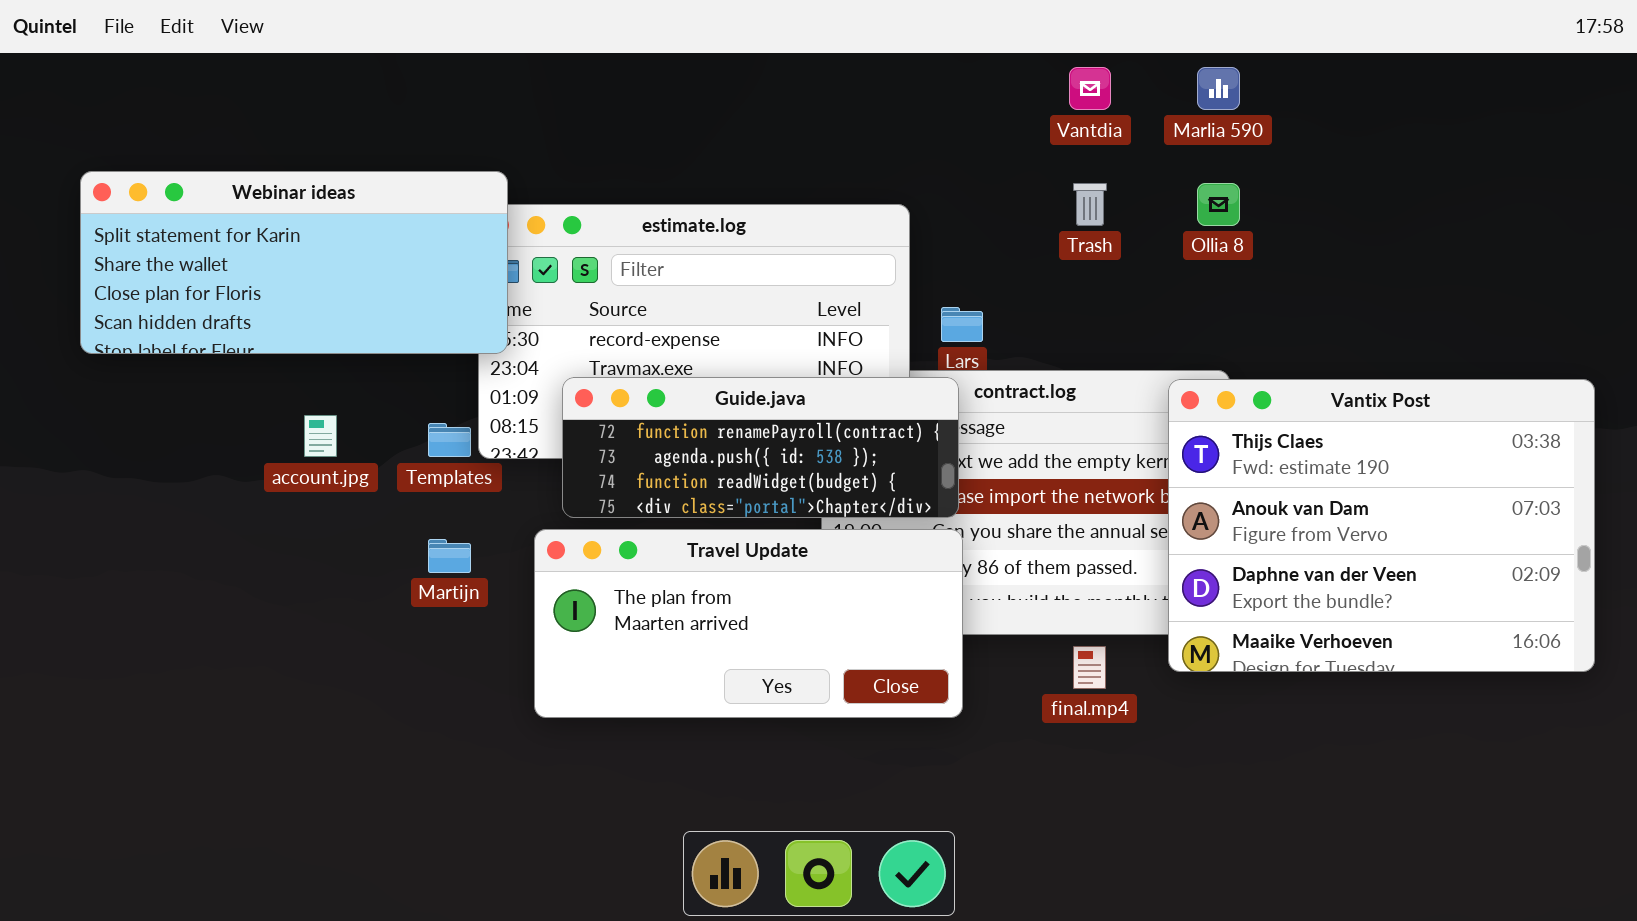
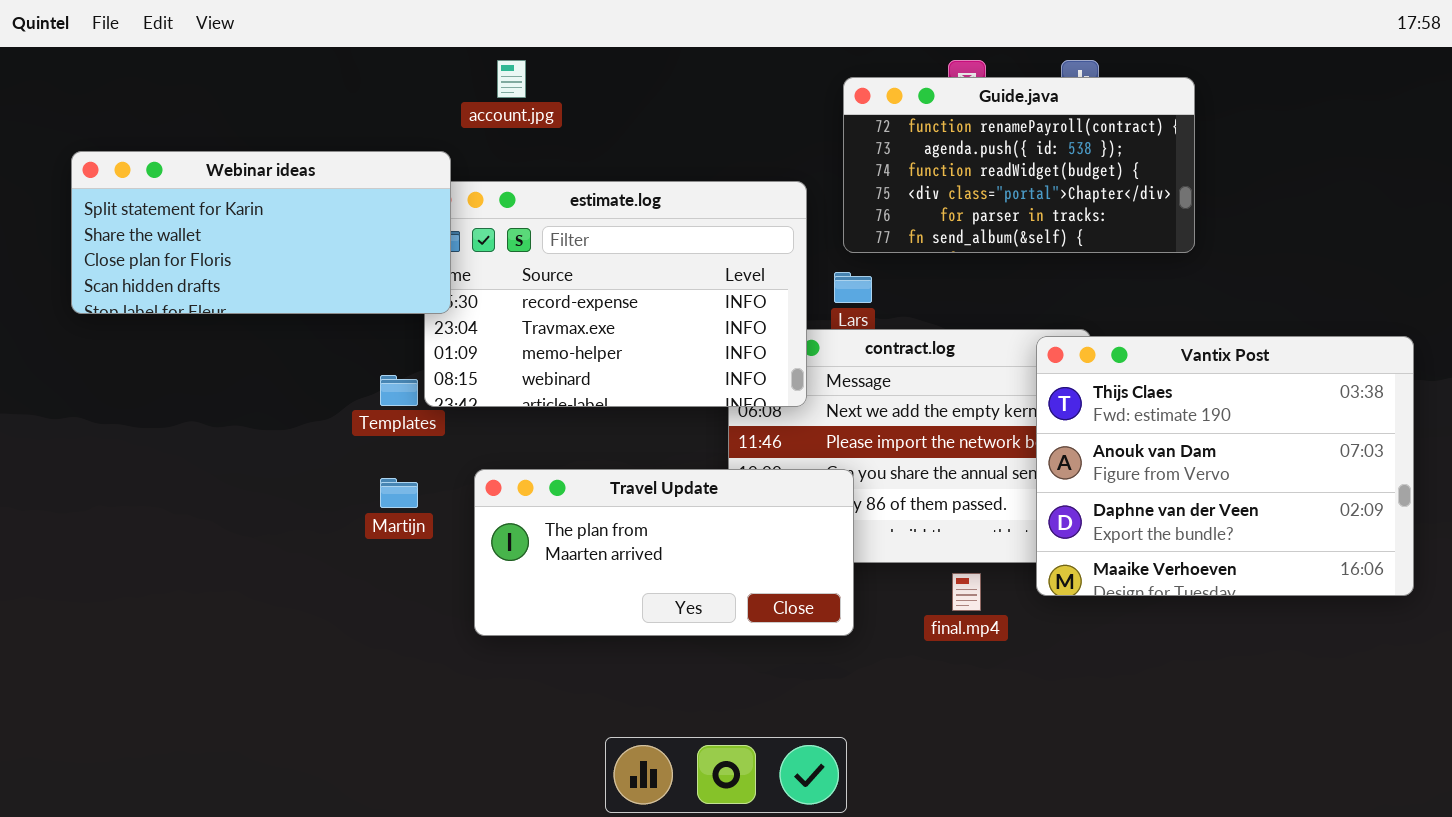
Guide.java: [562,377,959,518] -> [843,77,1195,253], moved, resized
account.jpg: [304,415,337,457] -> [497,60,526,98], moved

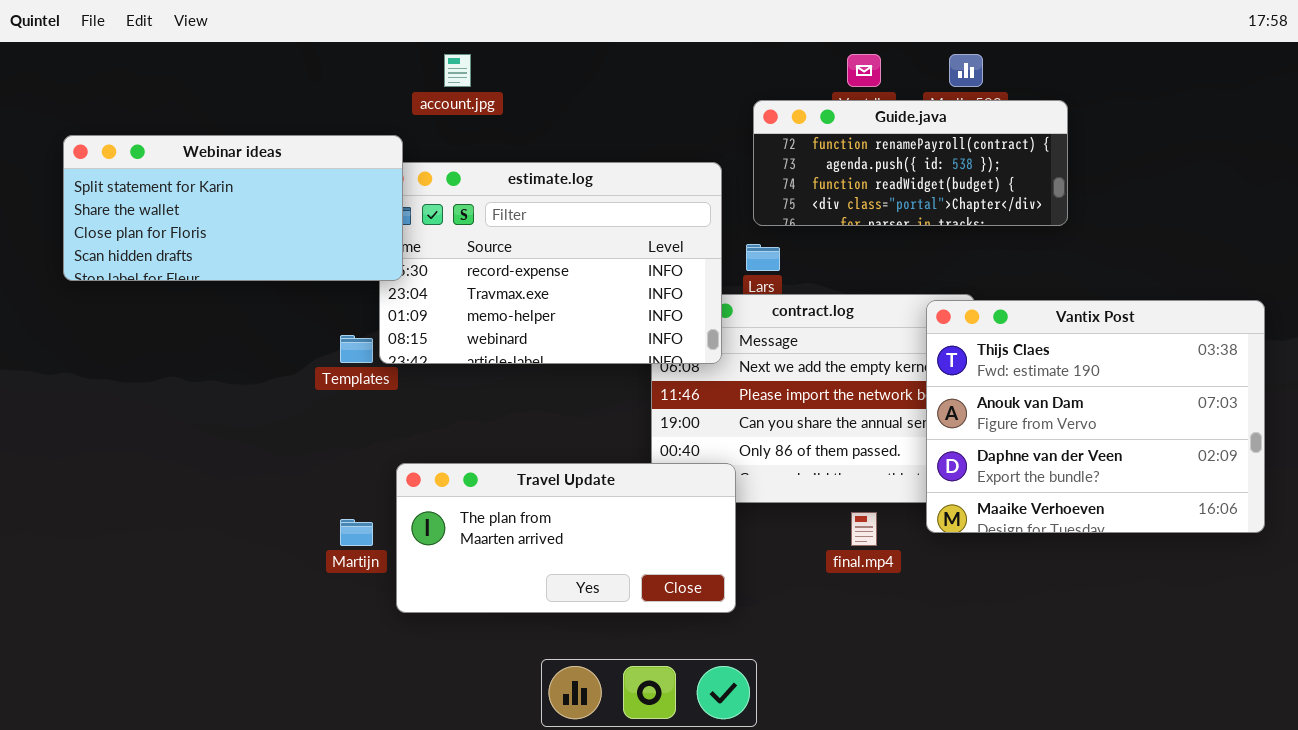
Guide.java: [843,77,1195,253] -> [753,100,1068,226], resized
Travel Update: [474,469,854,636] -> [396,463,736,613], moved
Martijn: [380,478,418,508] -> [340,519,373,546], moved

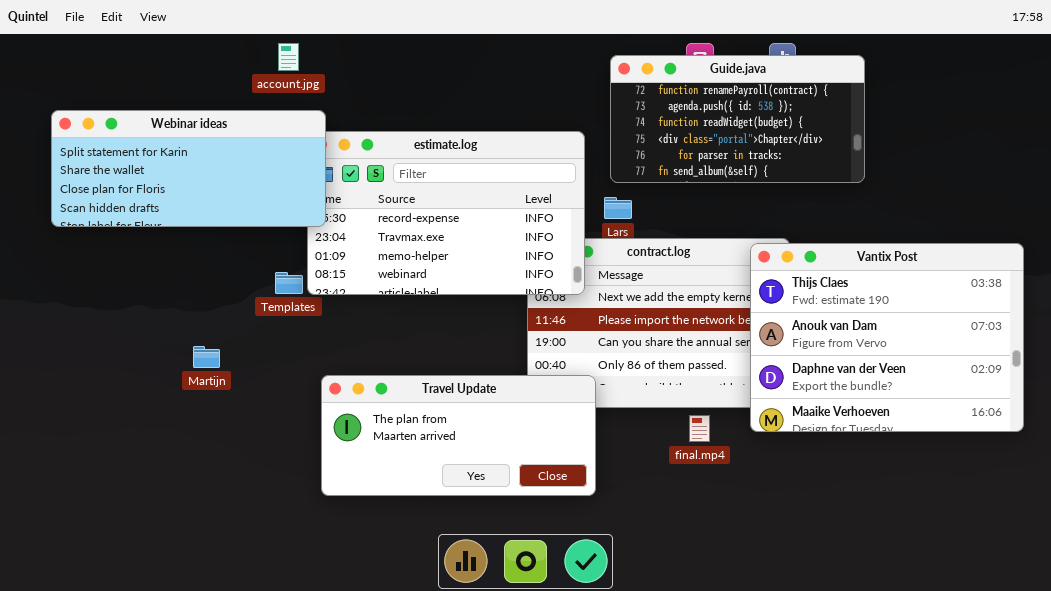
account.jpg: [444,54,471,87] -> [278,43,299,71], moved
Guide.java: [753,100,1068,226] -> [610,55,865,183], resized
Martijn: [340,519,373,546] -> [193,346,220,368], moved

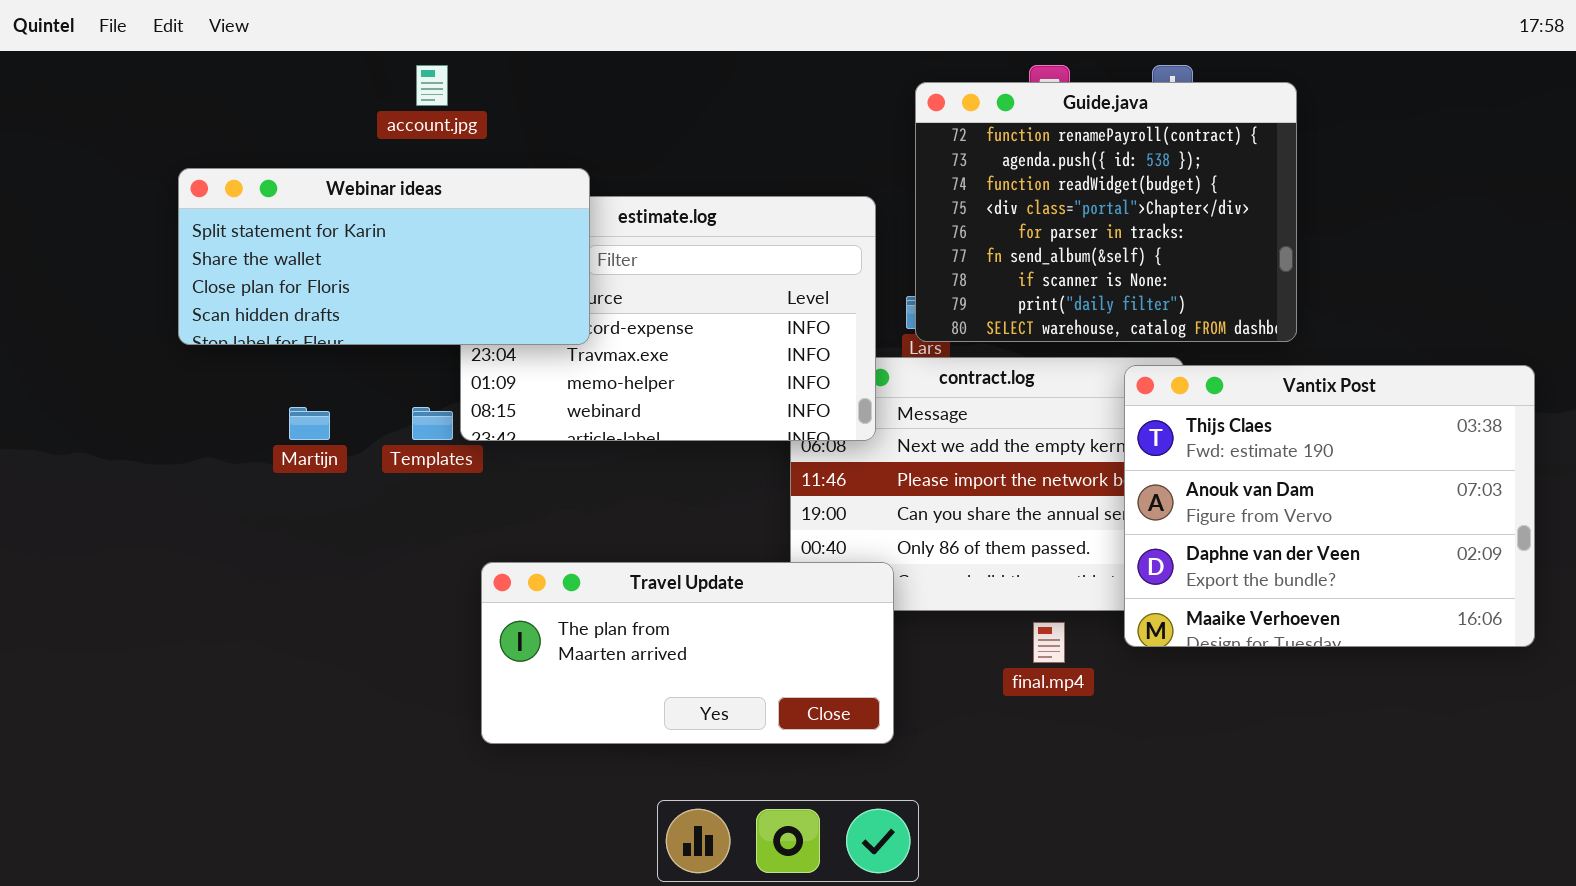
Guide.java: [610,55,865,183] -> [915,82,1297,342], resized
Webinar ideas: [51,110,326,227] -> [178,168,590,345], moved
Martijn: [193,346,220,368] -> [289,407,330,440], moved

